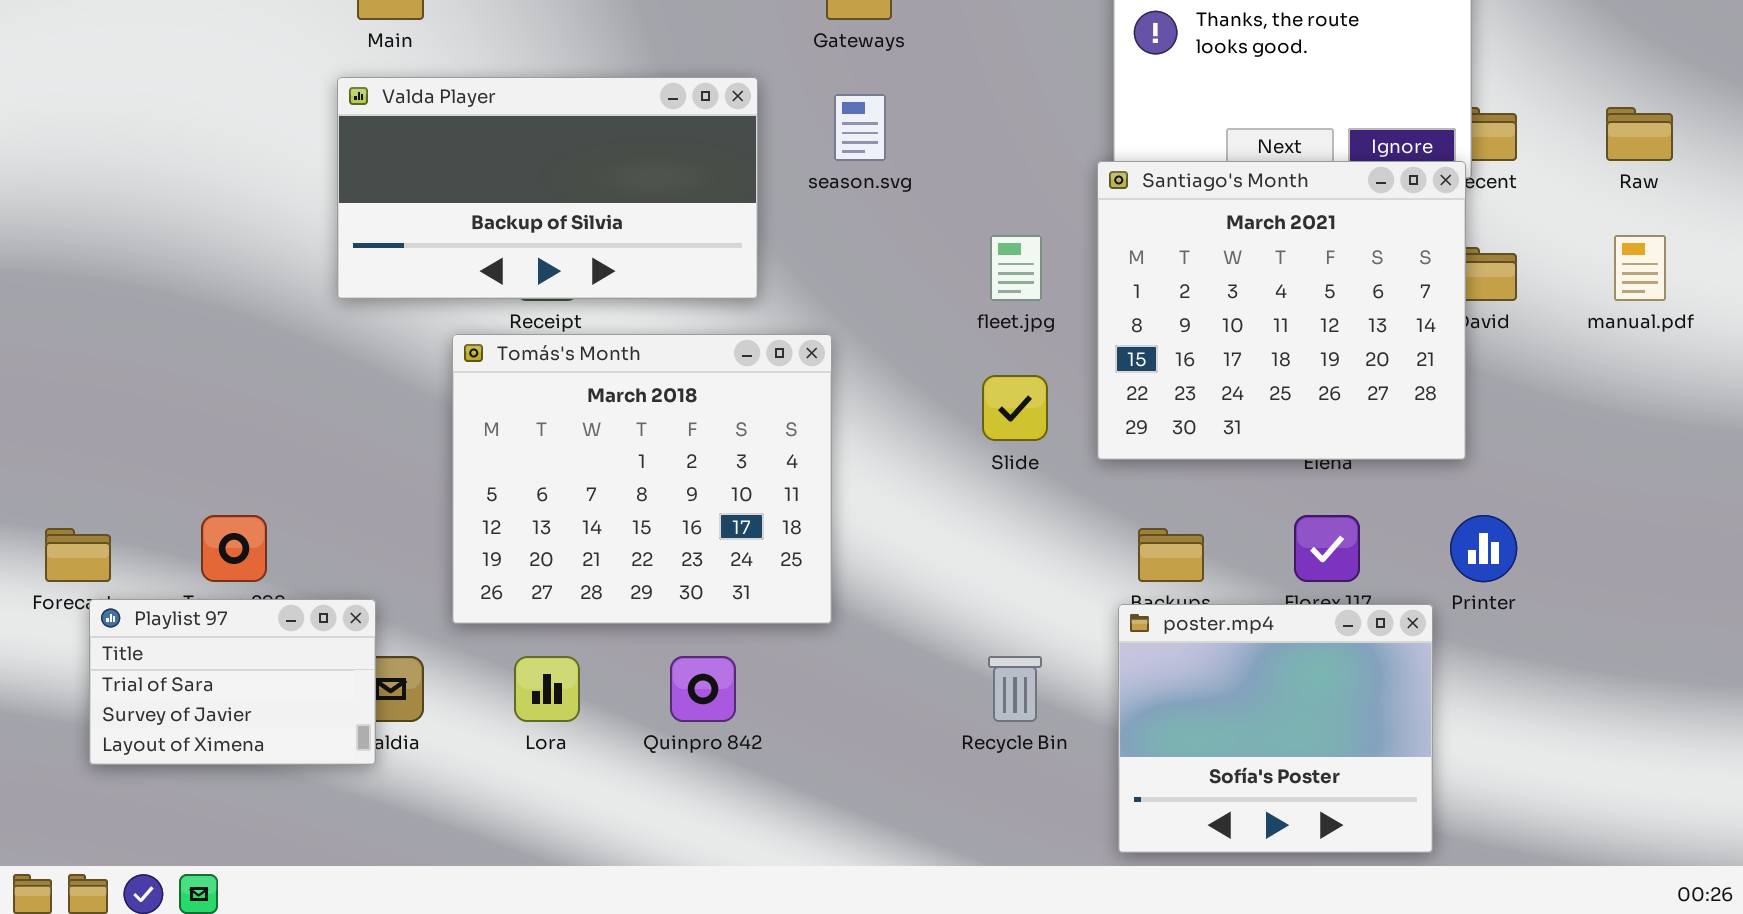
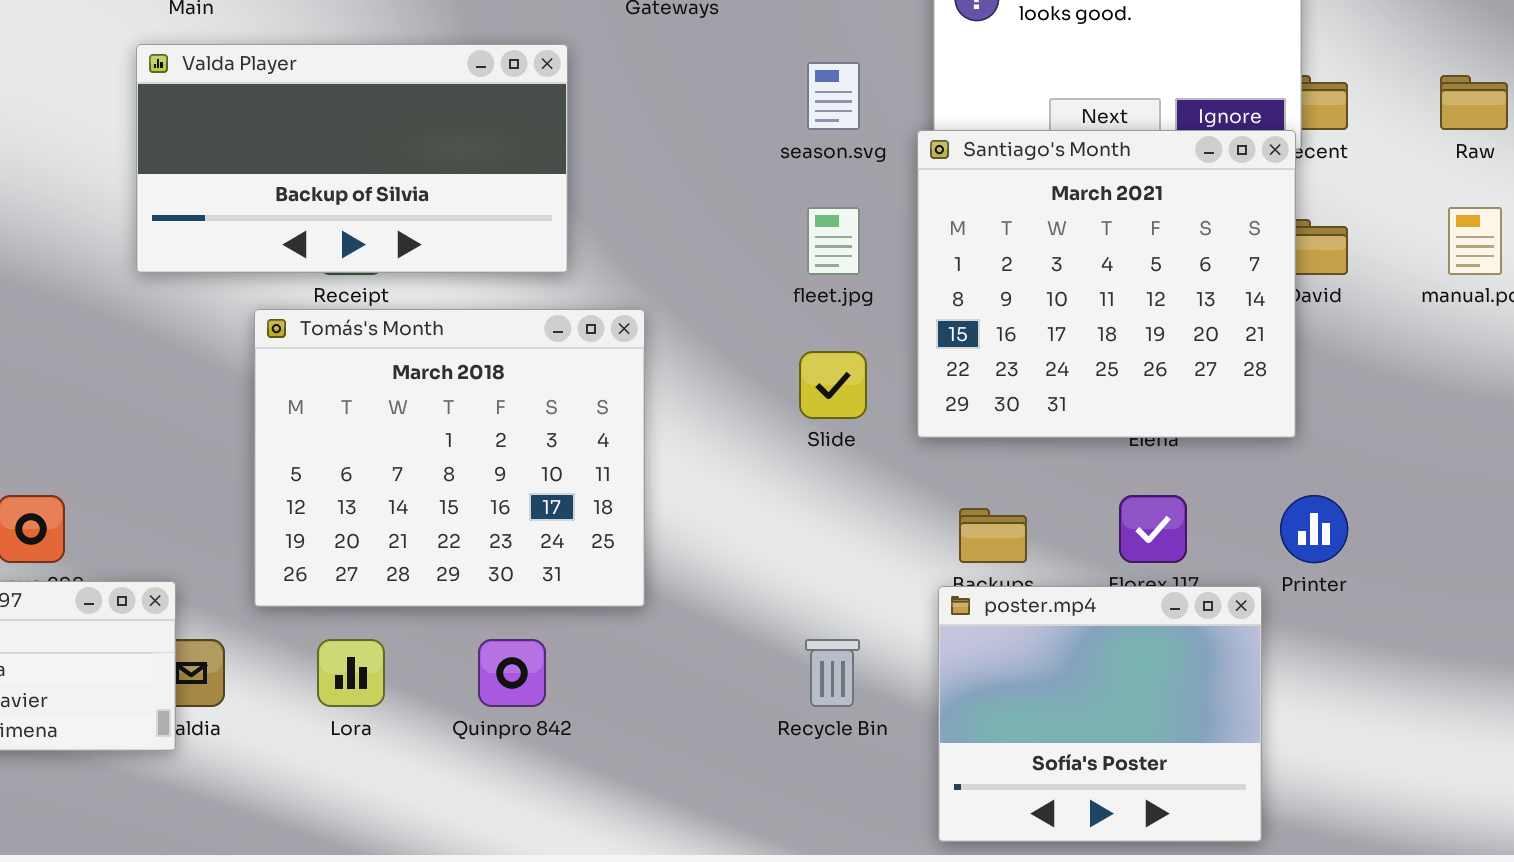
season.svg: [834,94,886,161] -> [807,62,860,130], moved

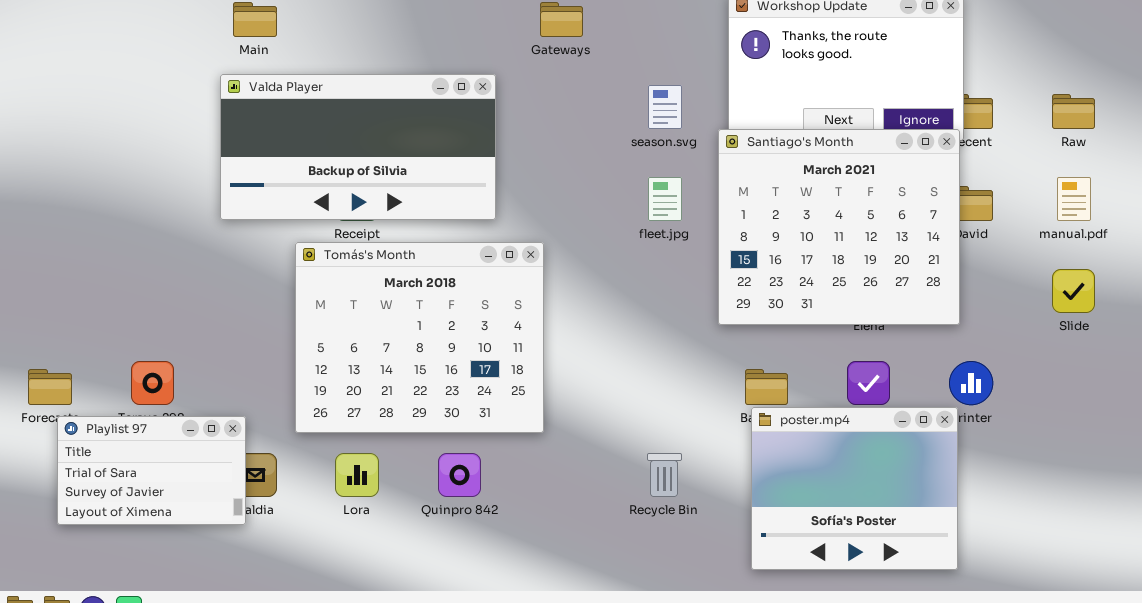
Slide: [799,351,867,419] -> [1052,269,1095,313], moved
poster.mp4: [938,586,1262,842] -> [751,407,958,570], moved

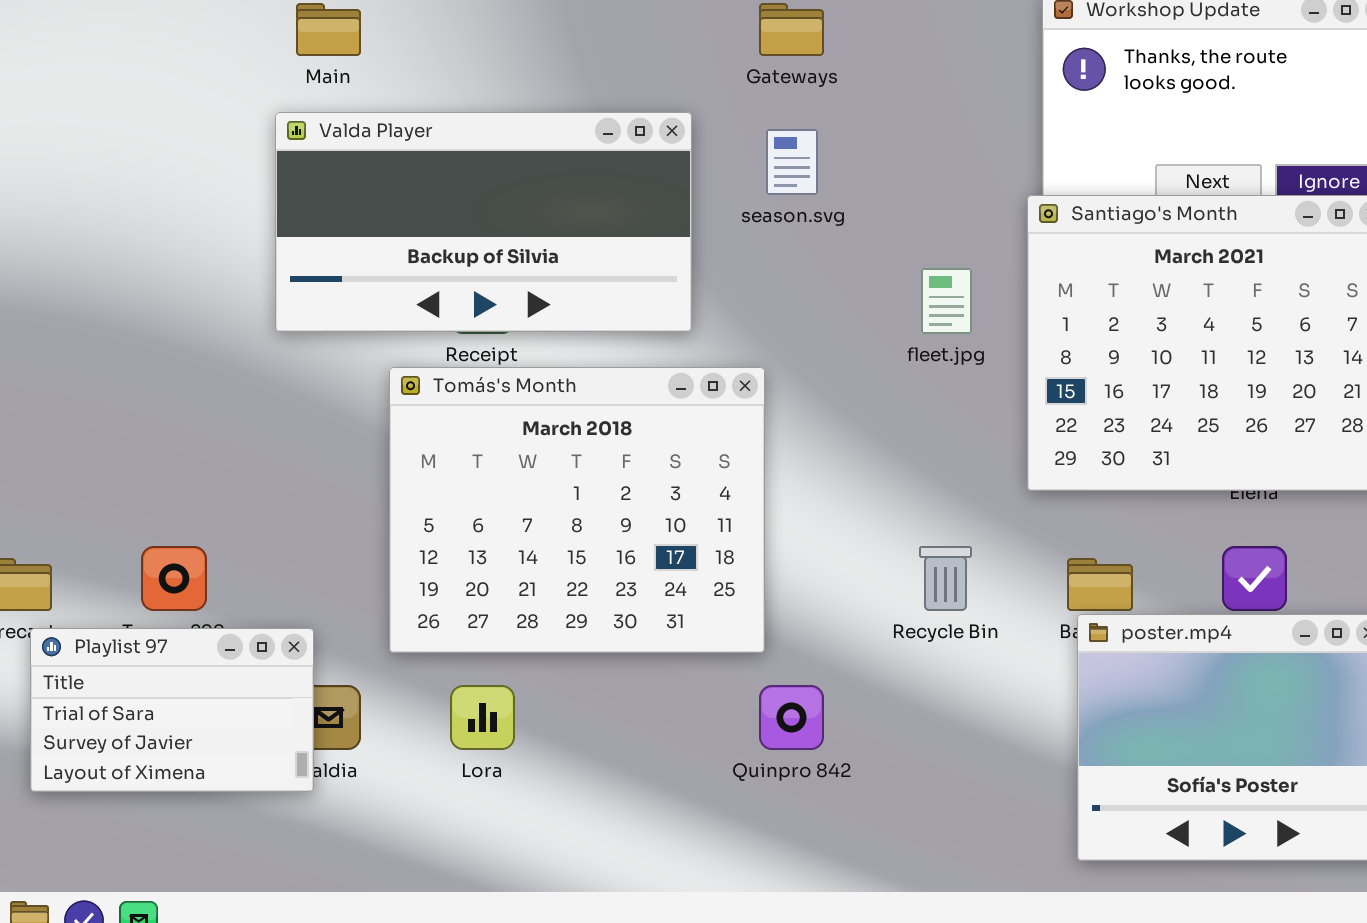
season.svg: [648,85,682,129] -> [766,129,818,195], moved
Quinpro 842: [438,453,481,497] -> [759,685,824,750], moved
Recycle Bin: [647,453,682,497] -> [919,546,972,611], moved

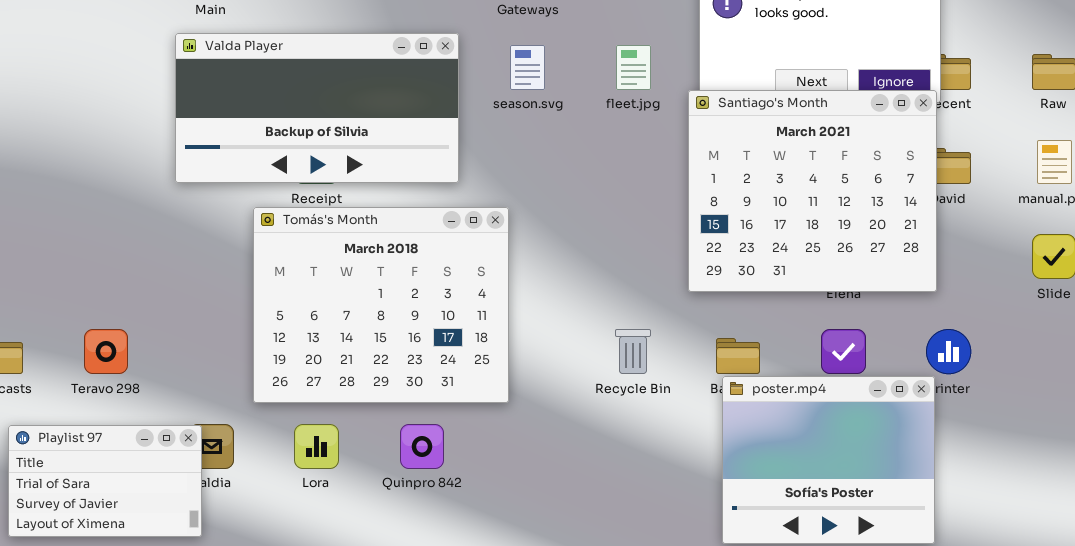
fleet.jpg: [921,268,972,334] -> [616,45,651,90], moved
Playlist 97: [30,628,314,792] -> [8,425,202,537], moved
Quinpro 842: [759,685,824,750] -> [400,424,444,469], moved

